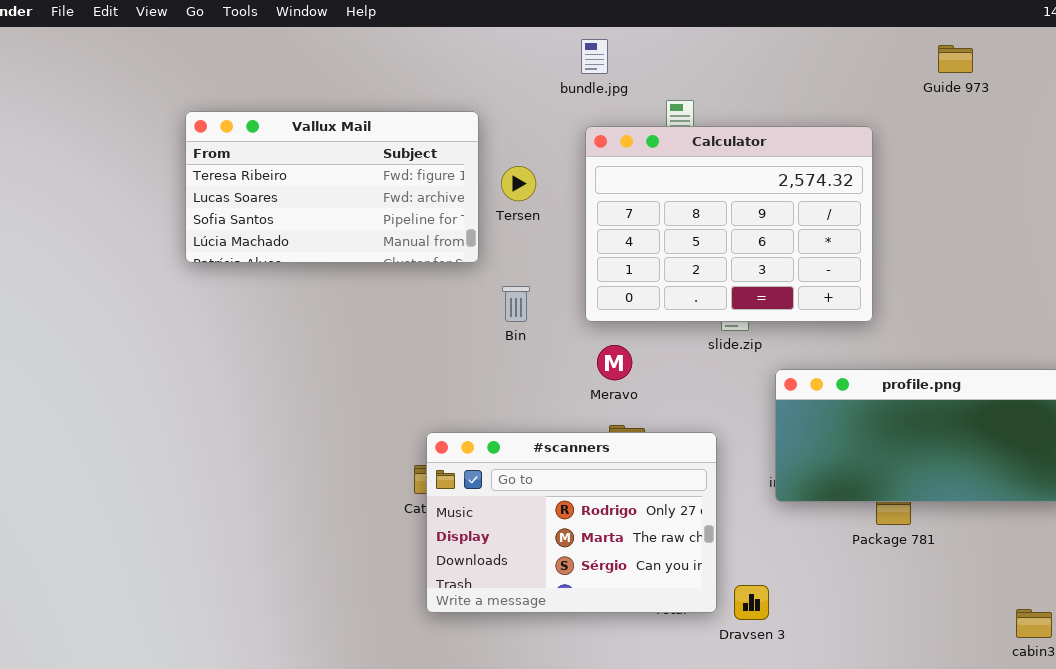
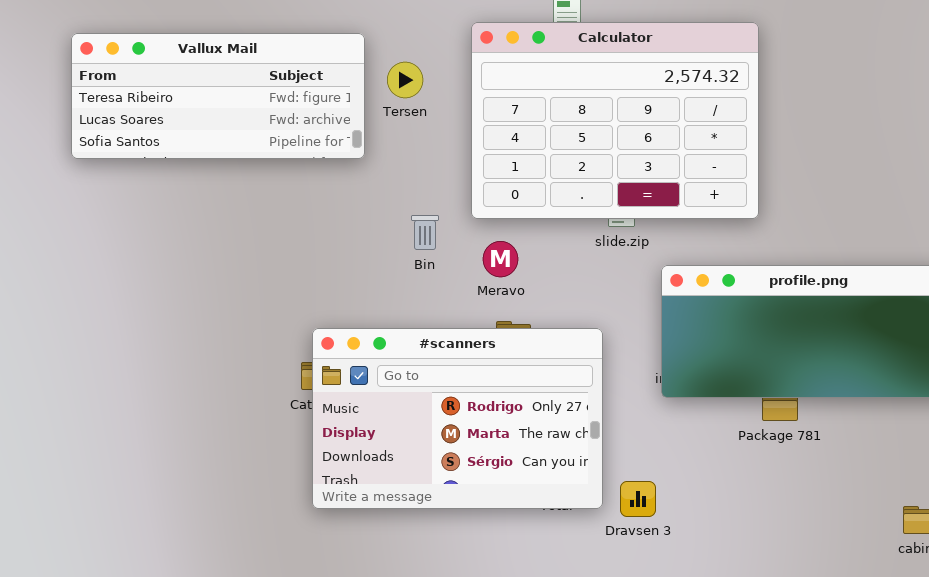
Vallux Mail: [185,111,479,263] -> [71,33,365,159], resized
Bin: [502,286,530,322] -> [411,215,439,250], moved

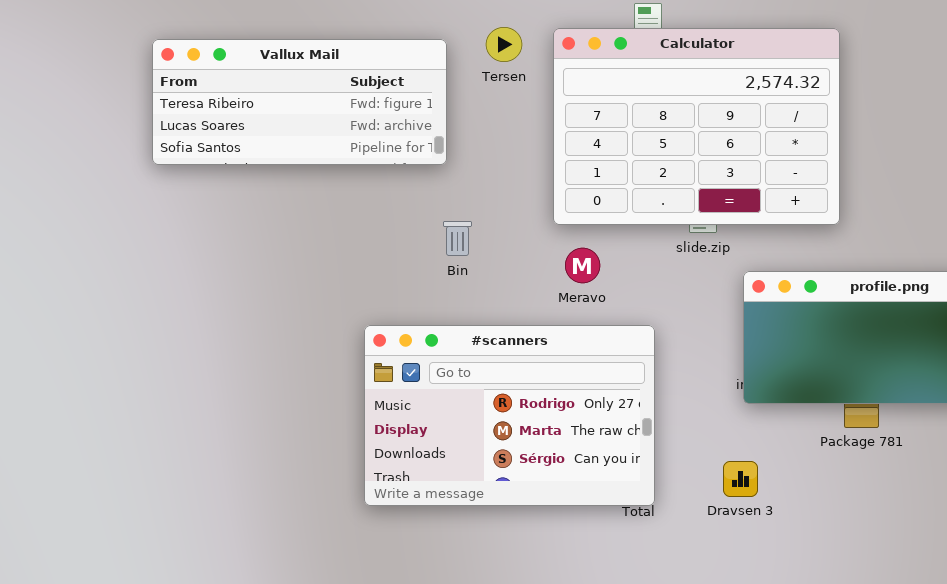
Tersen: [387,62,423,98] -> [486,27,522,62], moved
Bin: [411,215,439,250] -> [443,221,472,256], moved
#scanners: [312,328,603,509] -> [364,325,655,506], moved
Dravsen 3: [620,481,656,517] -> [723,461,758,497], moved

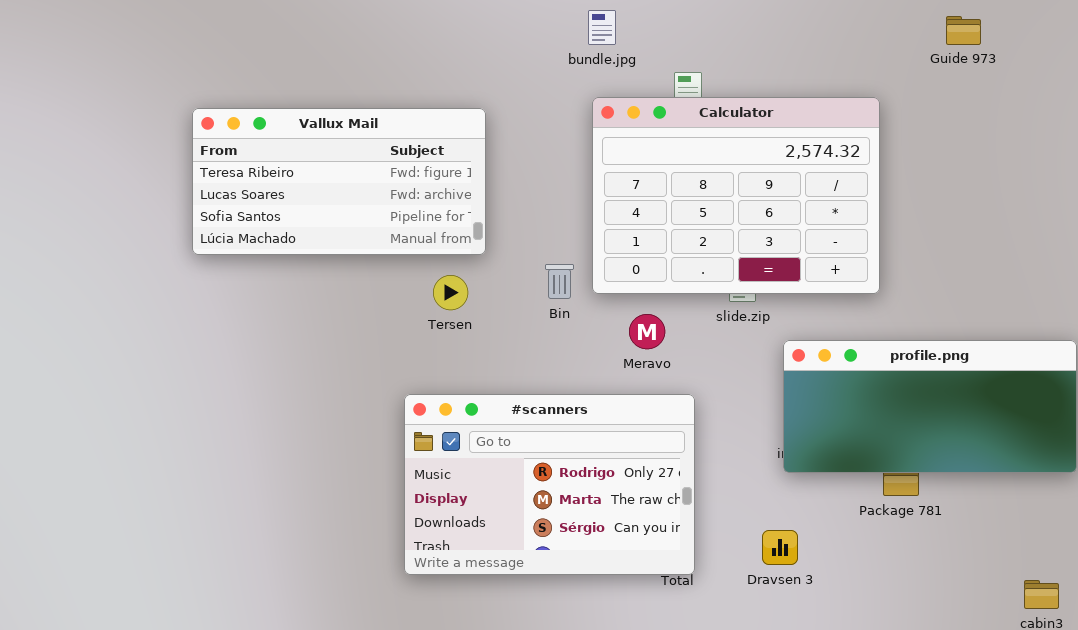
Tersen: [486,27,522,62] -> [433,275,468,310], moved
Vallux Mail: [152,39,447,165] -> [192,108,486,255], resized
Bin: [443,221,472,256] -> [545,264,574,299], moved
Meravo: [565,248,600,283] -> [629,314,665,349], moved

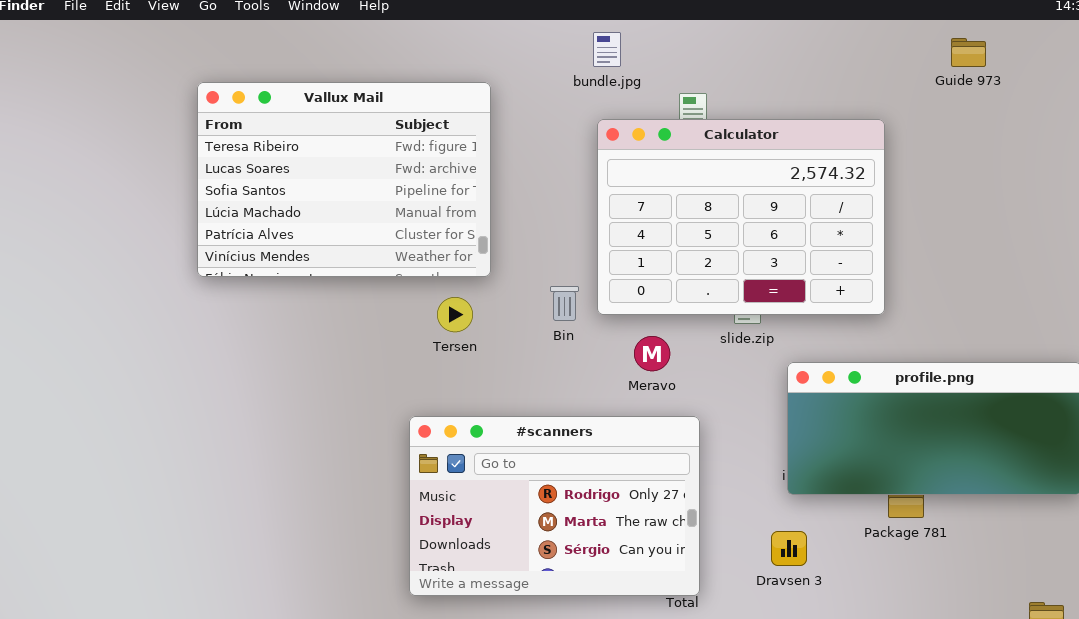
Vallux Mail: [192,108,486,255] -> [197,82,491,277], resized
Dravsen 3: [762,530,798,565] -> [771,531,807,566], moved

